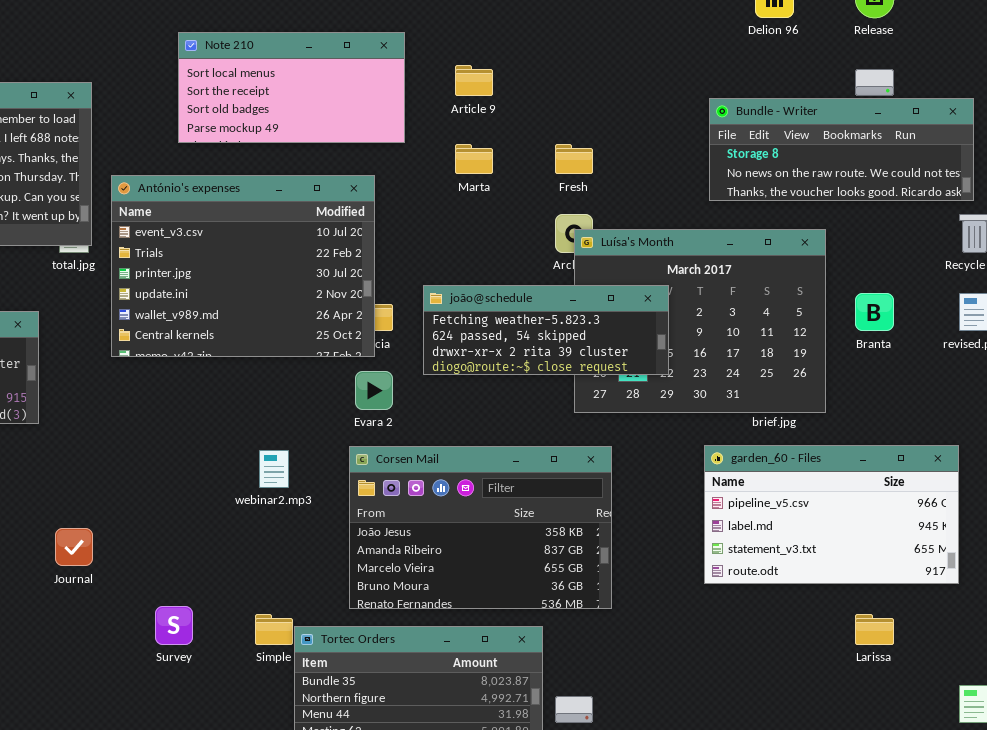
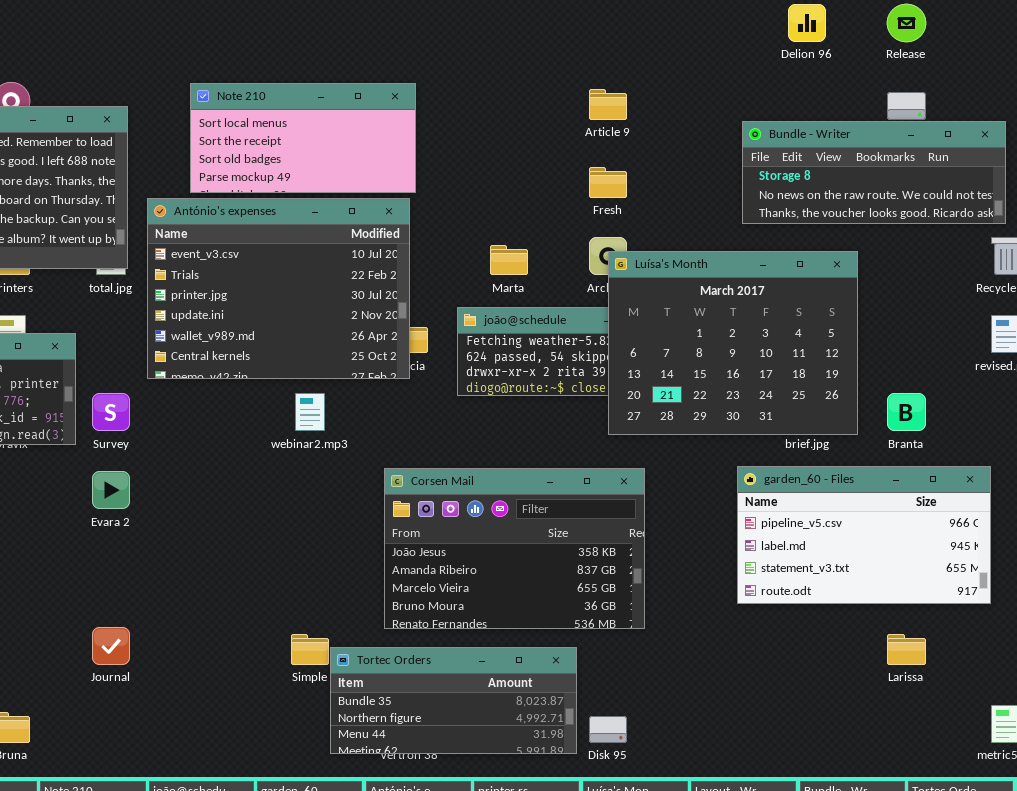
Note 210: [178,32,405,143] -> [190,83,416,193], moved
Article 9: [455,65,493,96] -> [589,89,627,120], moved
Marta: [455,144,493,174] -> [490,245,528,275], moved
Luísa's Month: [574,229,826,413] -> [608,251,858,435], raised
Branta: [855,293,894,331] -> [887,393,926,431], moved
Evara 2: [355,371,393,410] -> [92,471,130,509], moved
webinar2.mp3: [259,450,289,488] -> [295,393,325,431], moved
Journal: [55,528,93,566] -> [92,627,130,665], moved
Survey: [155,606,193,645] -> [92,393,130,431], moved

